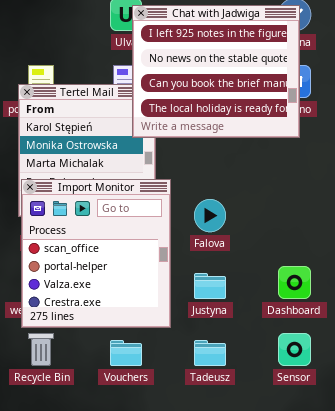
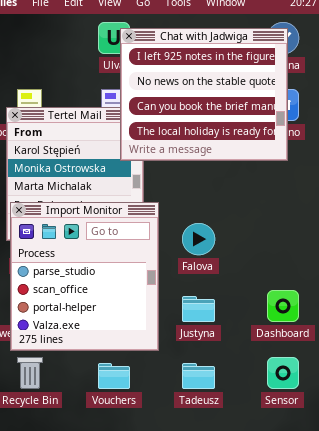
Import Monitor: [21,179,171,328] -> [10,202,159,351], scrolled up 1 row

